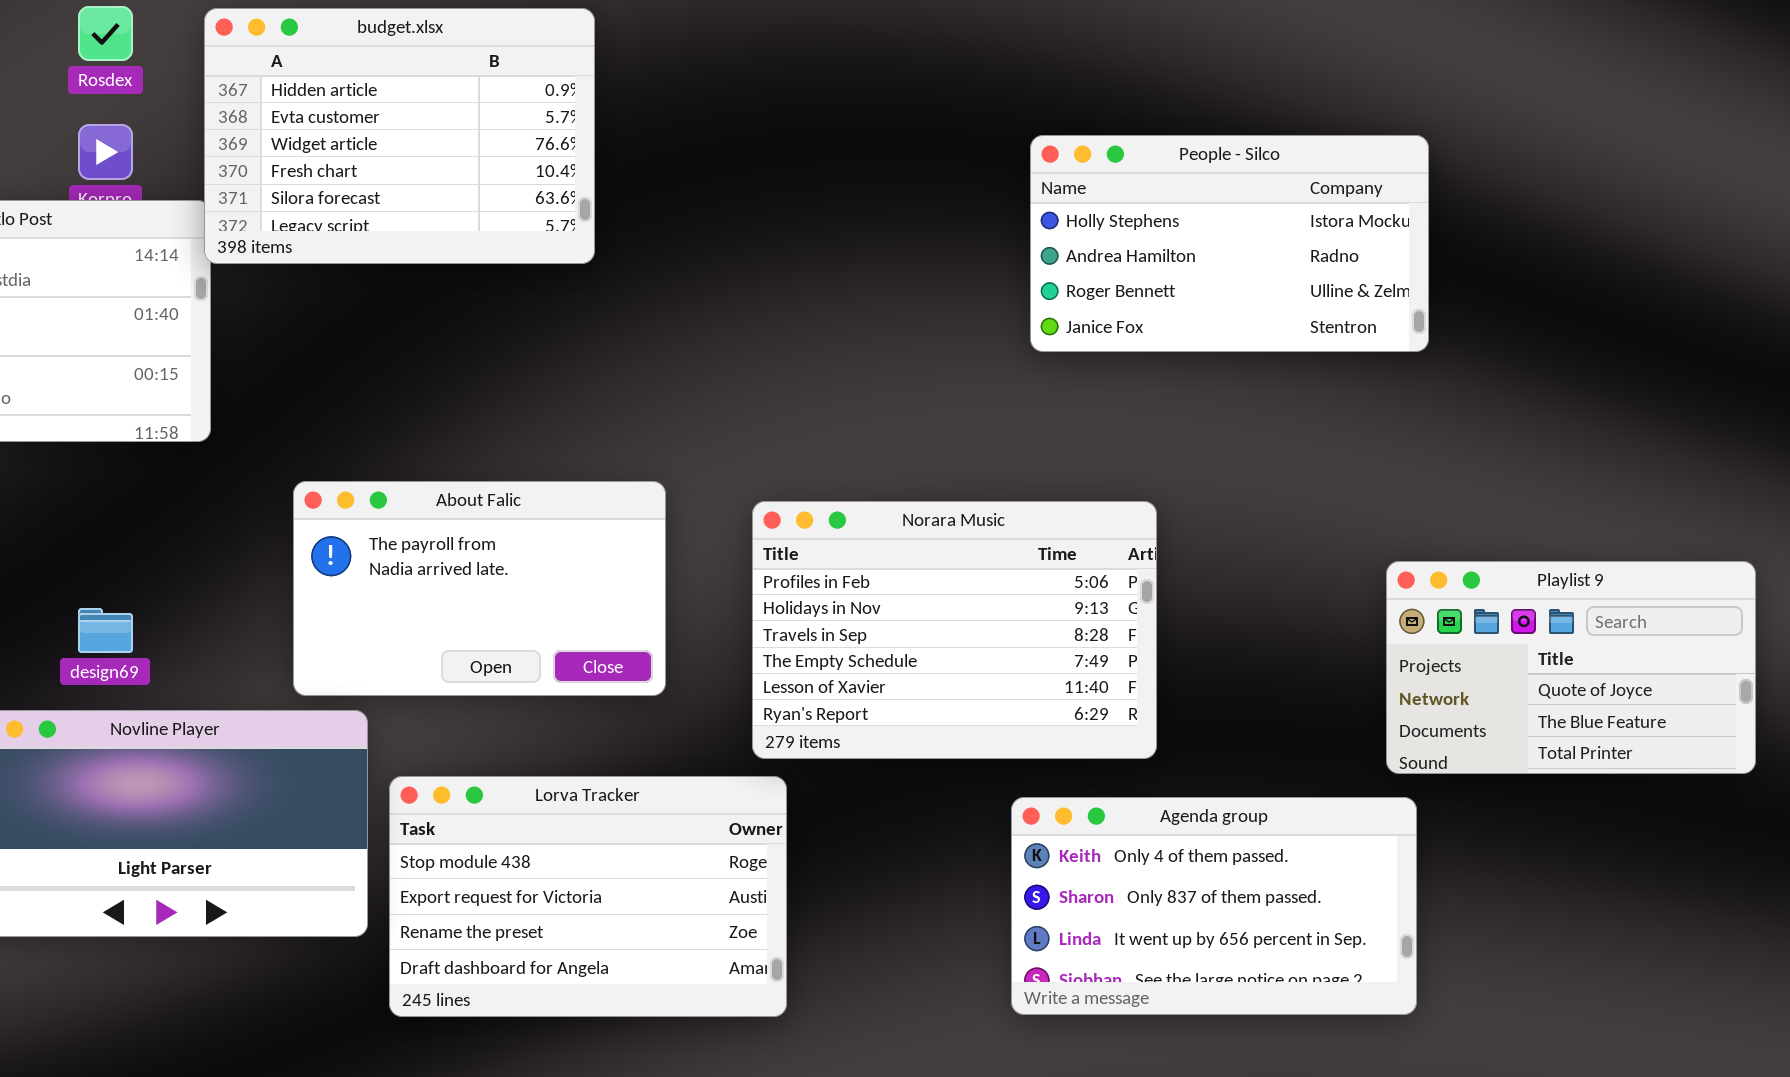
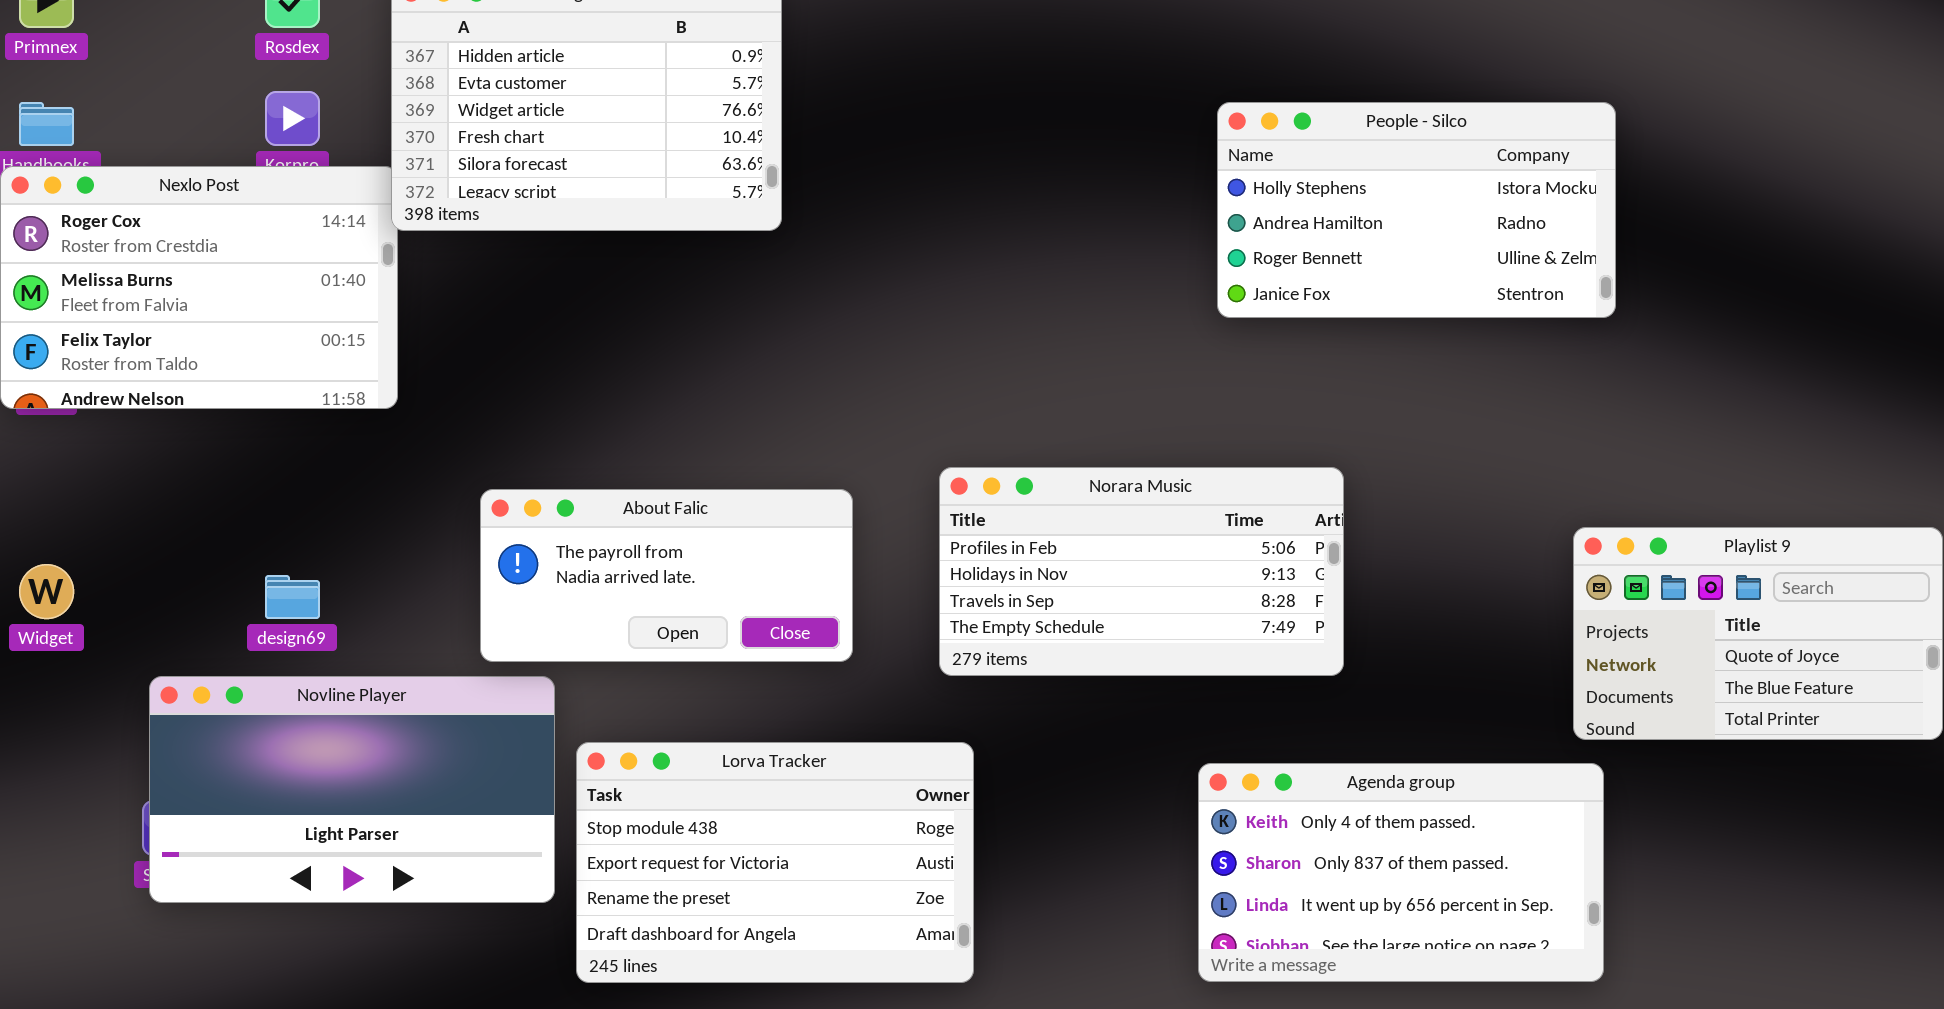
About Falic: [293,481,666,696] -> [480,489,853,662], resized
Norara Music: [752,501,1157,759] -> [939,467,1344,676], resized

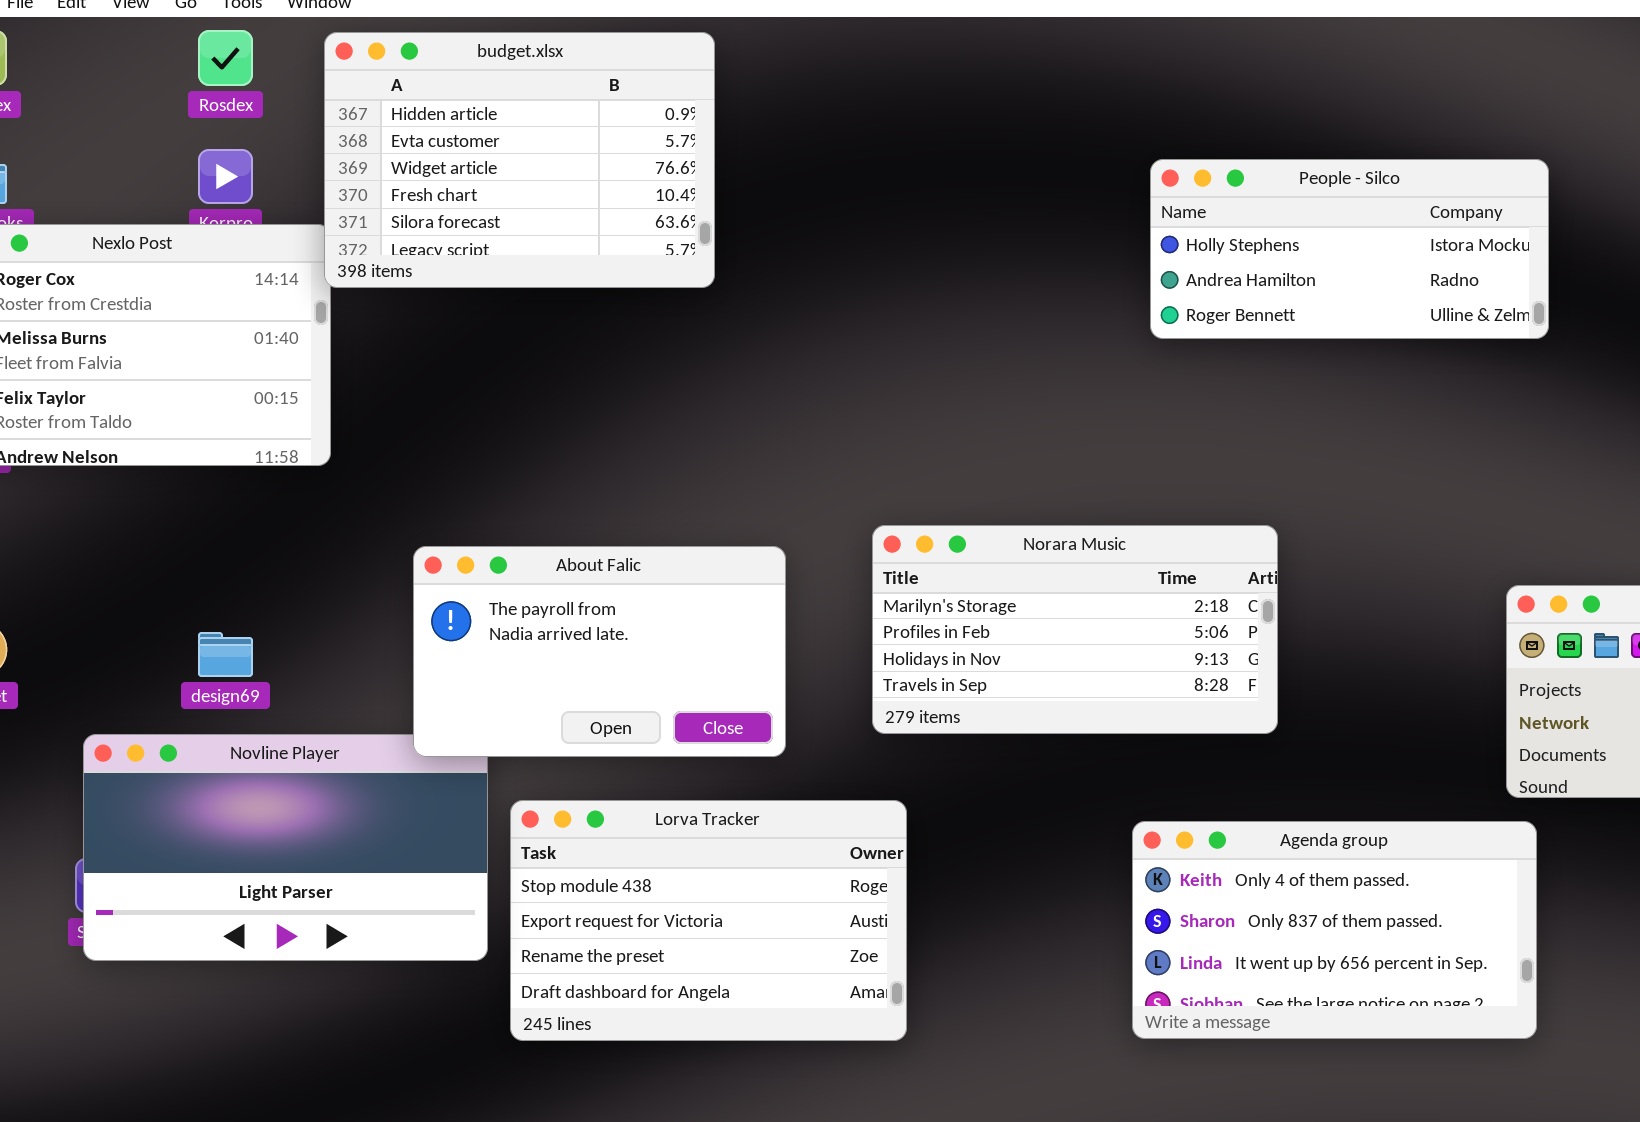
People - Silco: [1217,102,1616,318] -> [1150,159,1549,339], resized
Norara Music: [939,467,1344,676] -> [872,525,1278,734], scrolled up 1 row
About Falic: [480,489,853,662] -> [413,546,786,757], resized

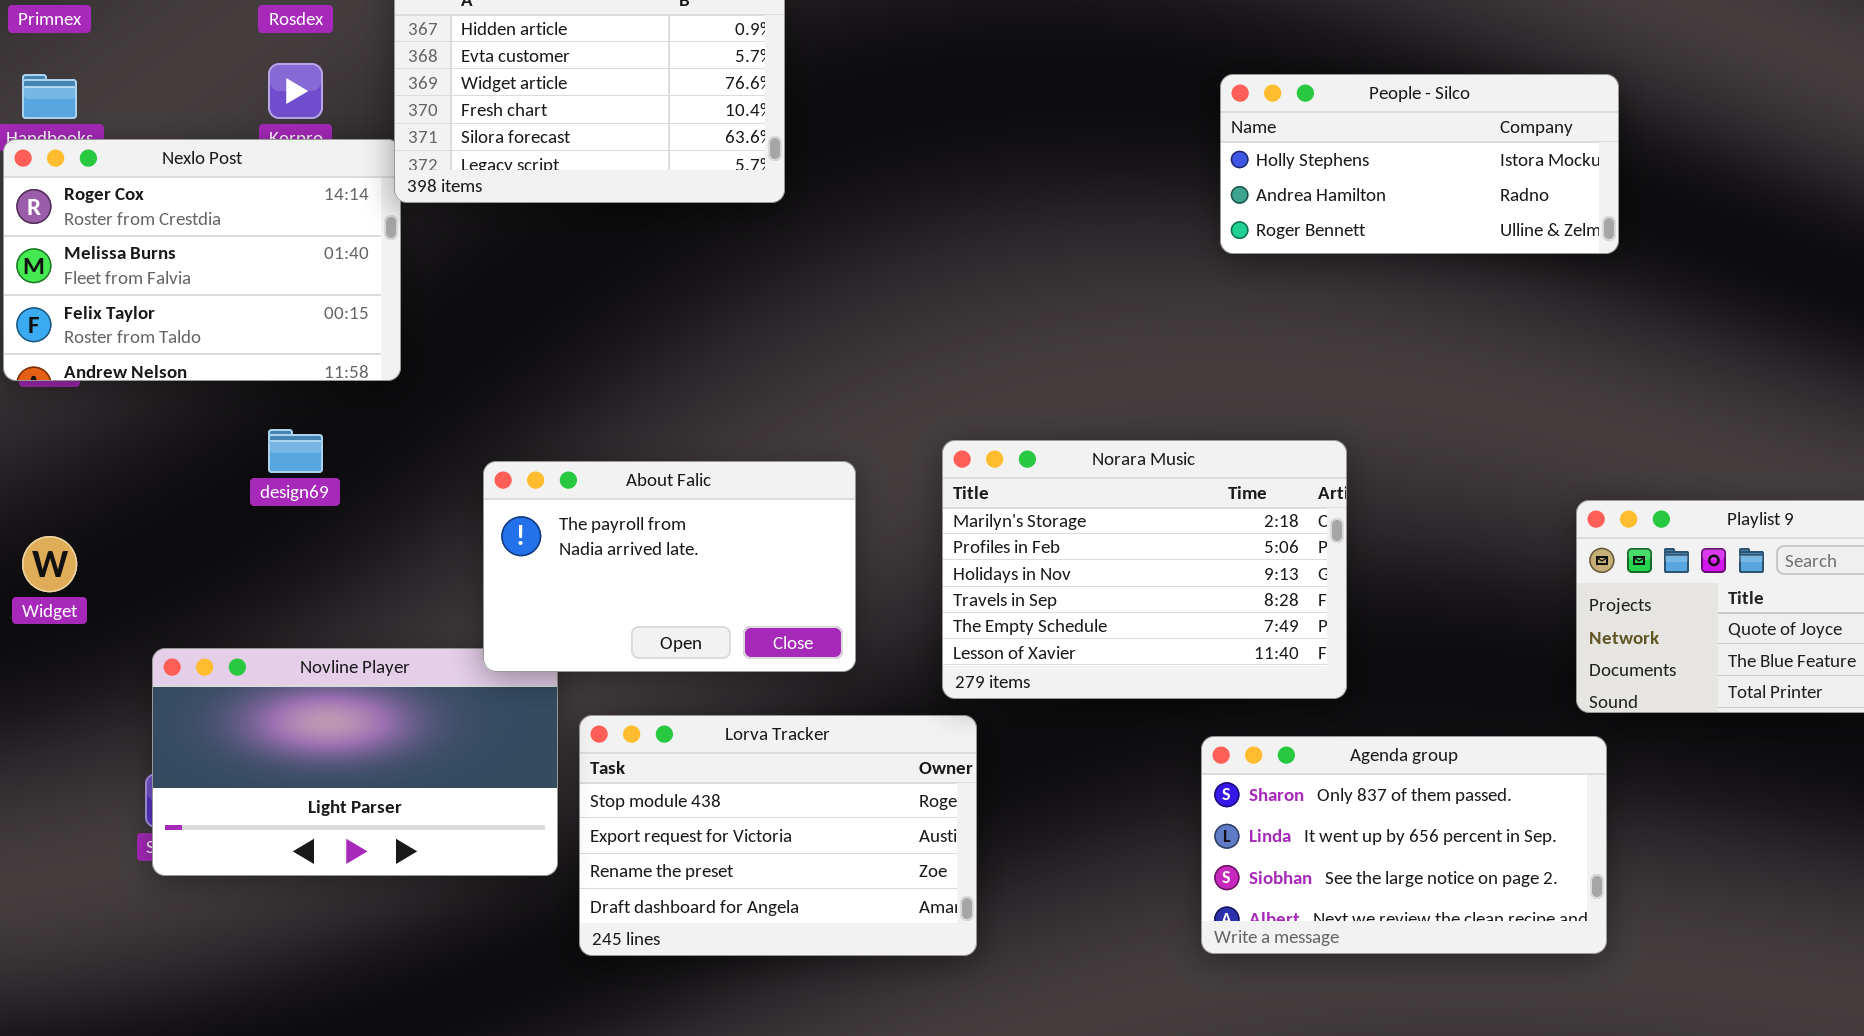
Norara Music: [872,525,1278,734] -> [942,440,1347,699], resized
design69: [198,632,253,677] -> [268,429,323,473], moved
Agenda group: [1132,821,1537,1039] -> [1201,736,1607,954], scrolled down 1 row

